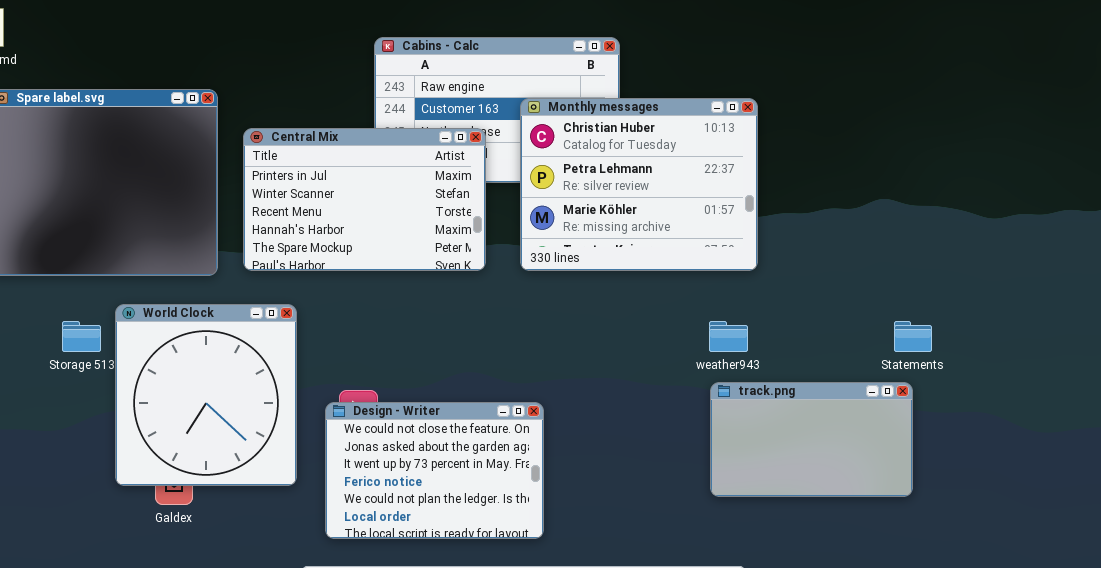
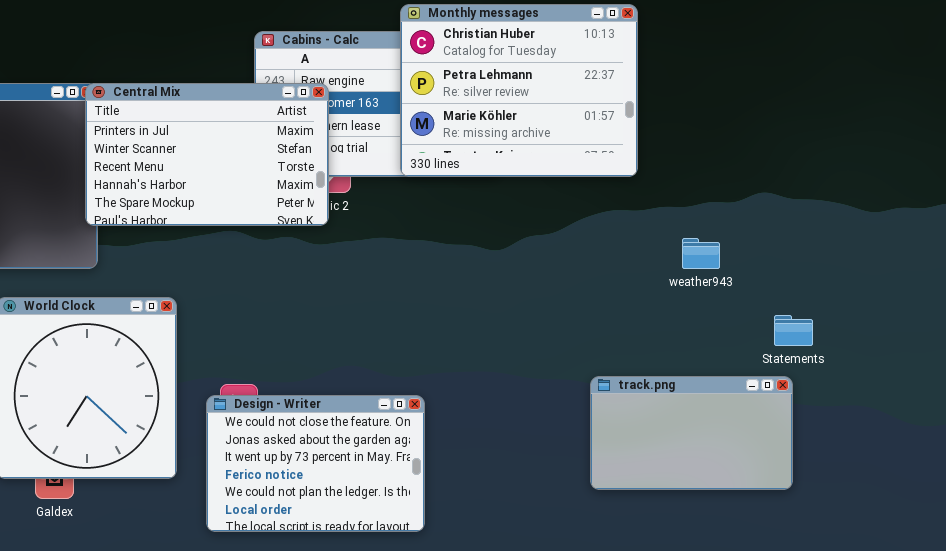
Monthly messages: [520,98,758,271] -> [400,4,638,177], moved
Central Mix: [243,128,486,271] -> [85,83,329,226], moved
weather943: [709,321,748,352] -> [682,238,720,269], moved

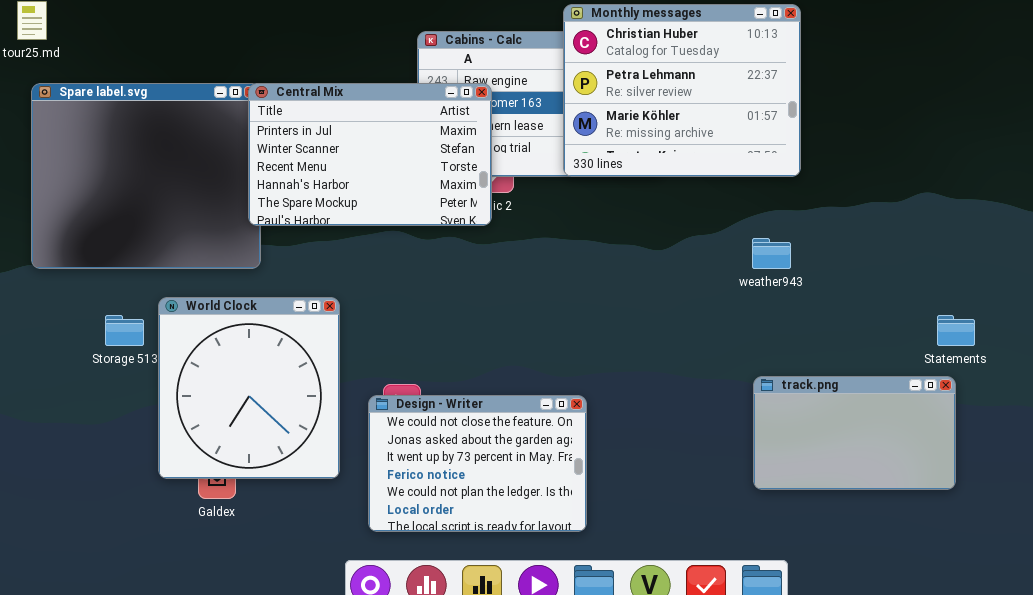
weather943: [682,238,720,269] -> [752,238,791,269], moved

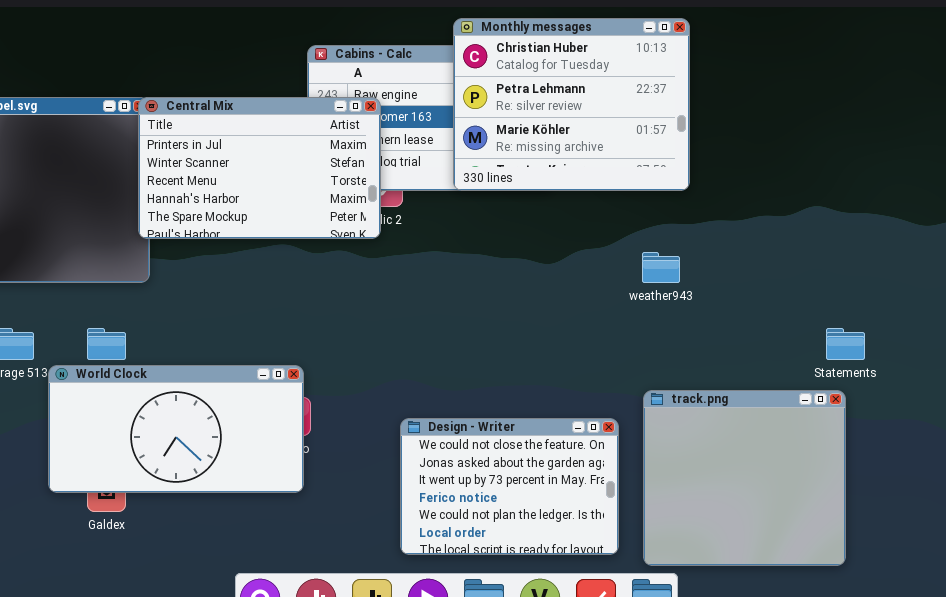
World Clock: [158,297,340,479] -> [48,365,304,493], resized
track.png: [753,376,956,490] -> [643,390,846,566], resized
Design - Writer: [368,395,587,532] -> [400,418,619,555], moved

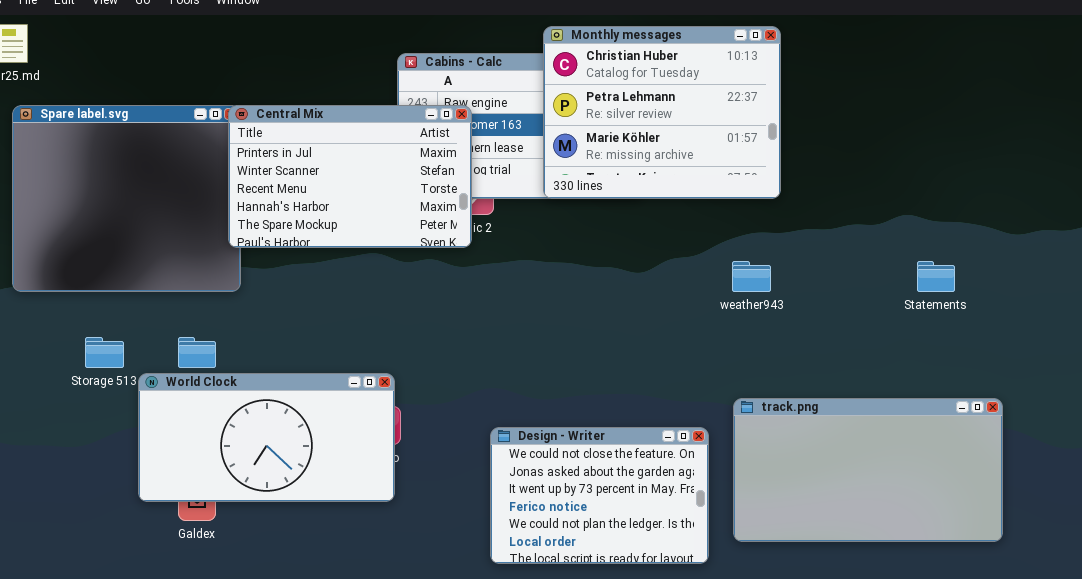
Statements: [826,328,865,360] -> [917,261,955,292], moved
track.png: [643,390,846,566] -> [733,398,1003,542], resized

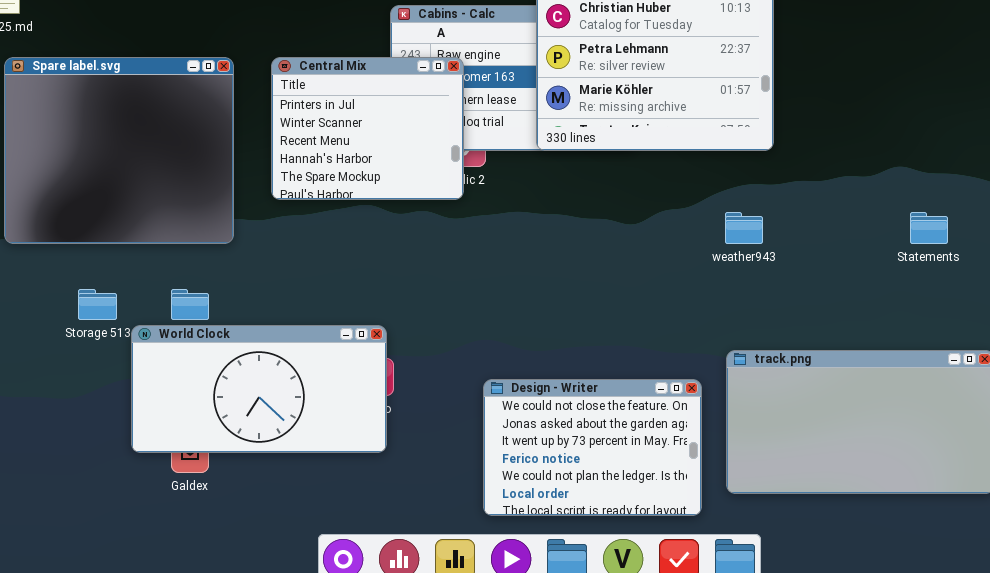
Central Mix: [228,105,472,248] -> [271,57,464,200], resized

